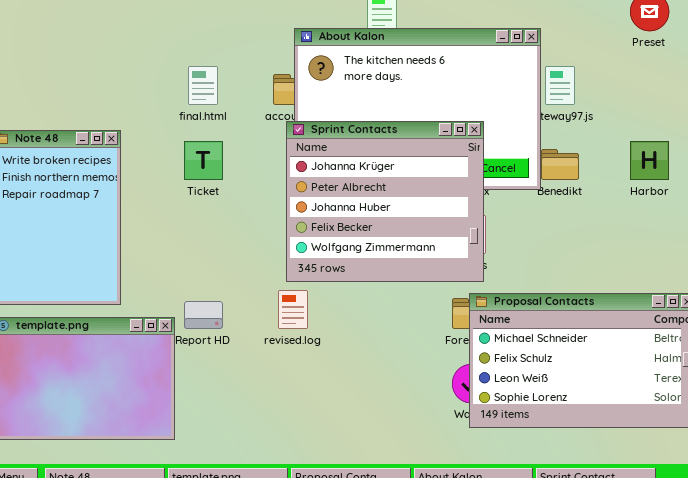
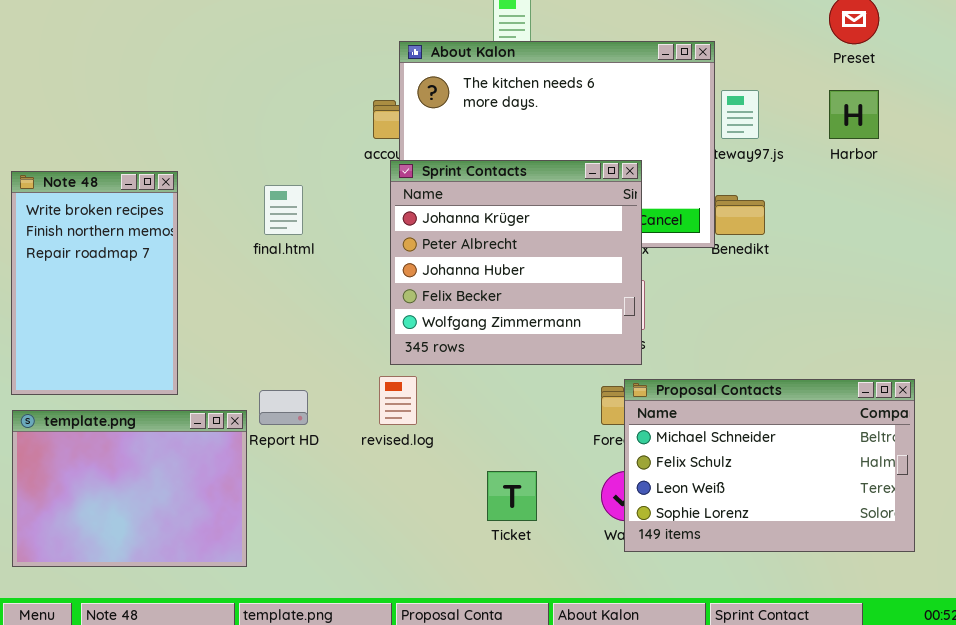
final.html: [188,66,218,105] -> [264,185,303,235], moved
Ticket: [184,141,223,180] -> [487,471,537,521], moved
Harbor: [630,141,669,180] -> [829,90,879,139], moved

